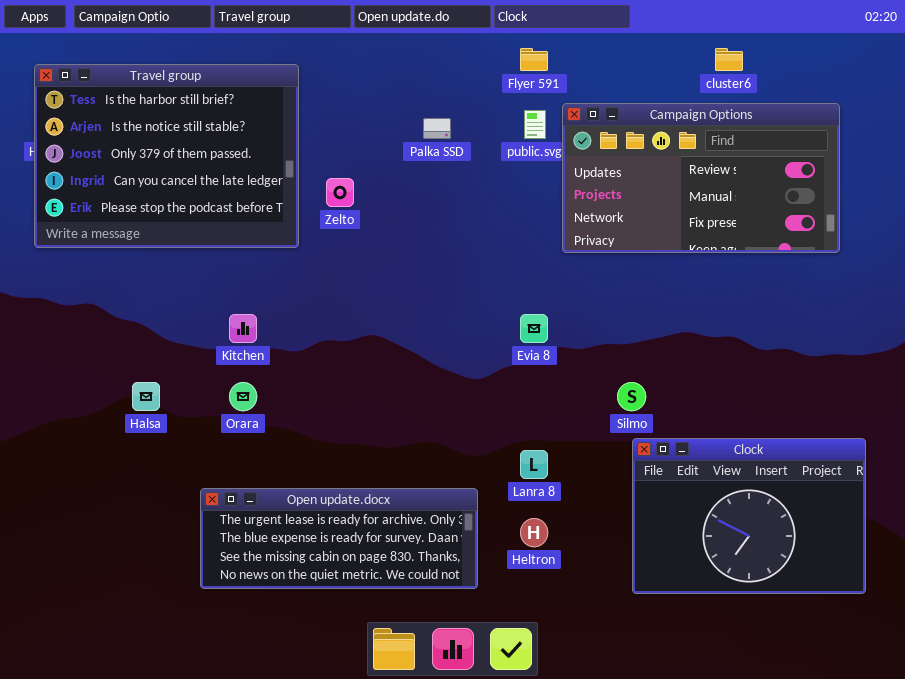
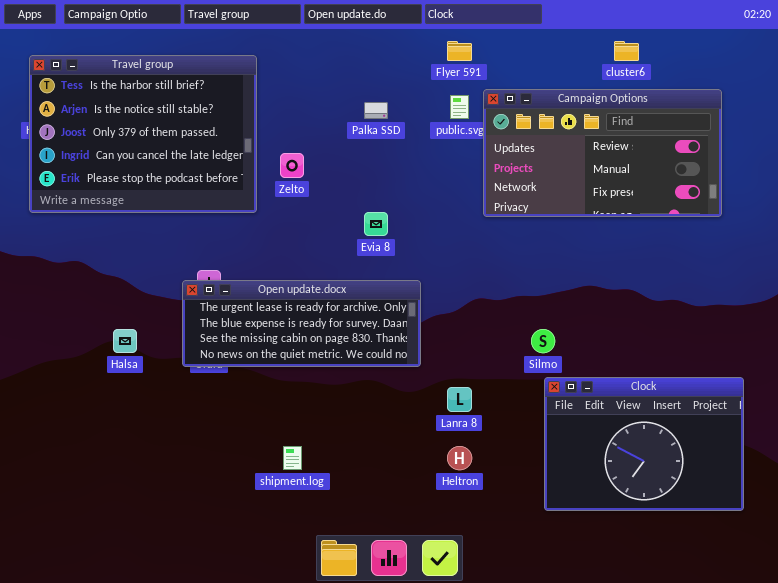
Evia 8: [520,314,548,343] -> [364,212,388,236], moved
Open update.docx: [200,488,478,589] -> [182,280,421,367], moved

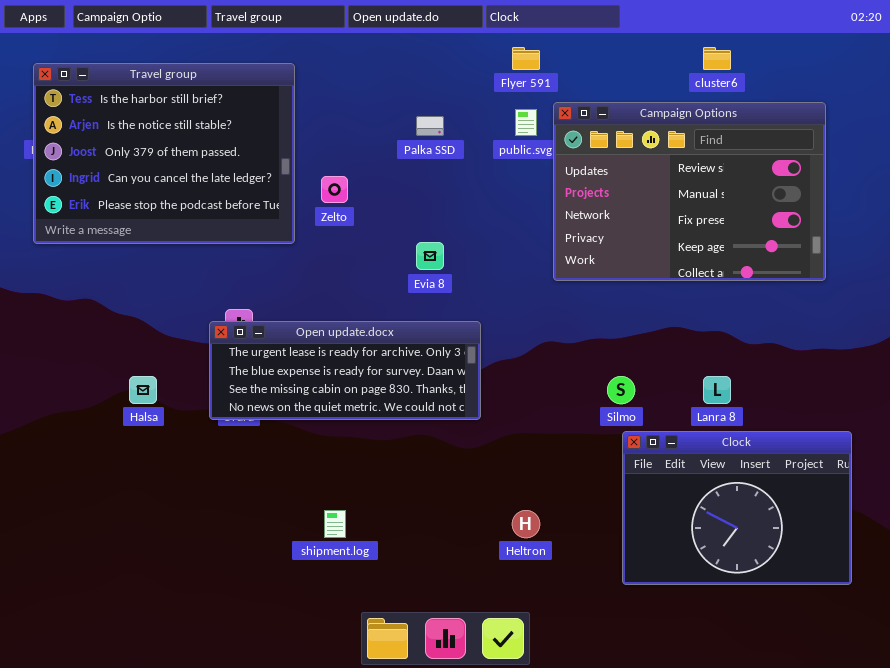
Campaign Options: [483,89,722,217] -> [553,102,826,281], resized
Lanra 8: [447,387,472,412] -> [703,376,731,404], moved

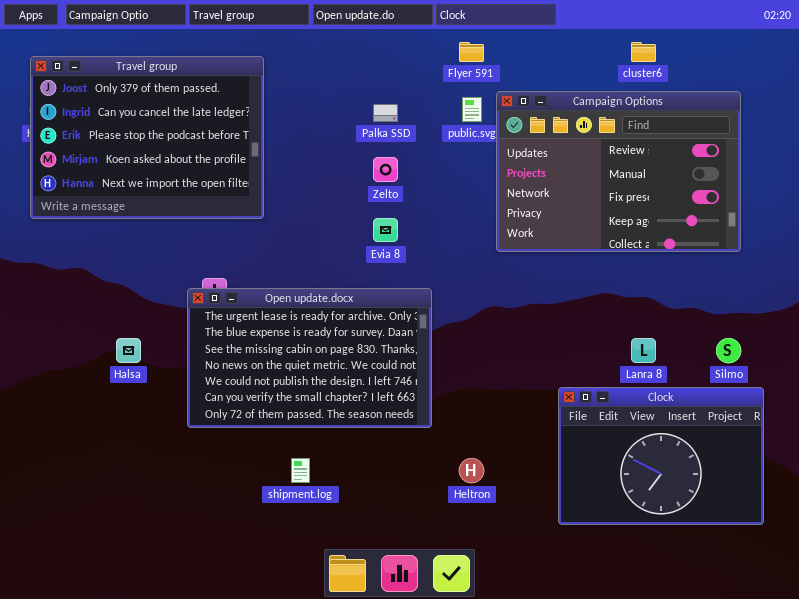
Travel group: [33,63,295,244] -> [30,56,264,219], scrolled down 2 rows
Zelto: [321,176,348,203] -> [373,157,398,182], moved
Open update.docx: [209,321,481,420] -> [187,288,432,428], resized
Silmo: [607,376,635,404] -> [716,338,741,363], moved

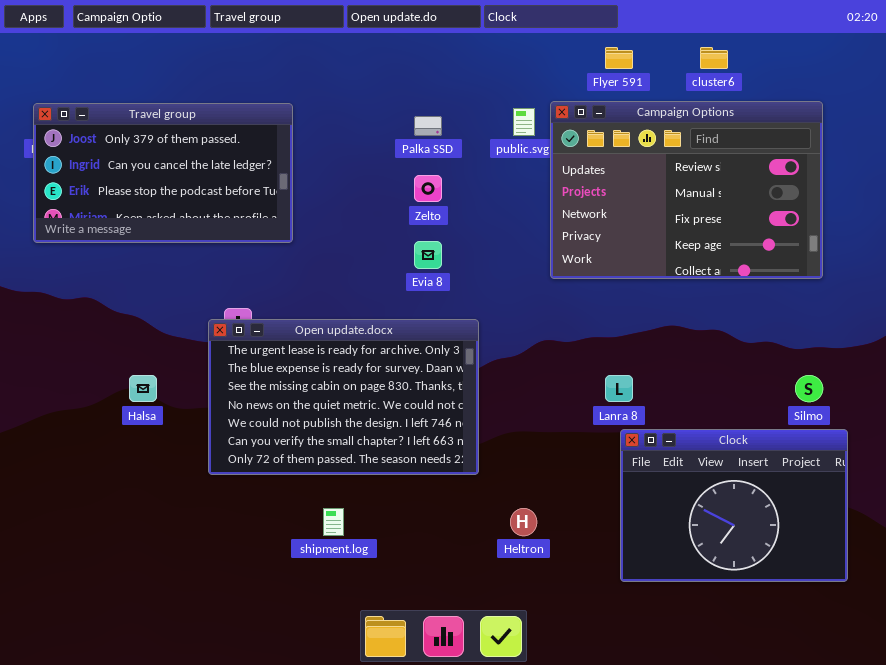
Flyer 591: [459,42,484,62] -> [605,47,633,69], moved
Travel group: [30,56,264,219] -> [33,103,293,243], resized
Lanra 8: [631,338,656,363] -> [605,375,633,402], moved

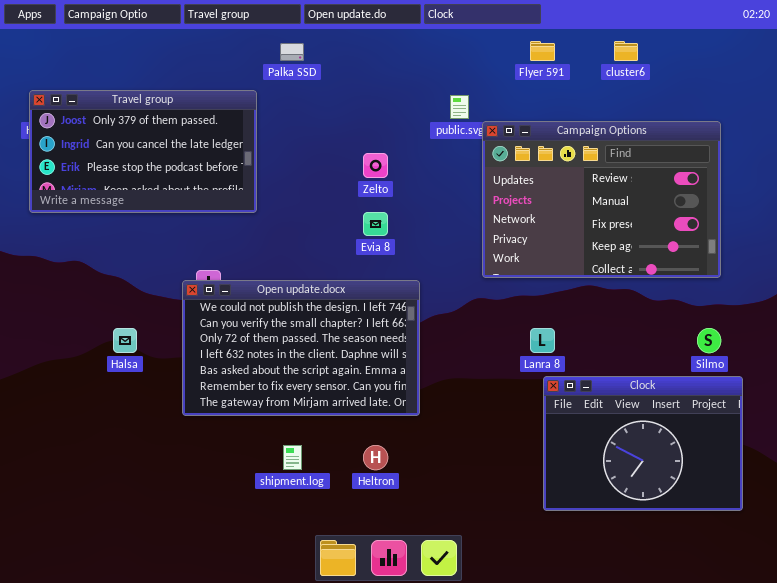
Campaign Options: [550,101,823,279] -> [482,121,721,278], moved
Palka SSD: [414,116,442,136] -> [280,43,304,61], moved
Open update.docx: [208,319,479,475] -> [182,280,420,416], scrolled down 4 rows
Heltron: [510,508,537,536] -> [363,445,388,470], moved

